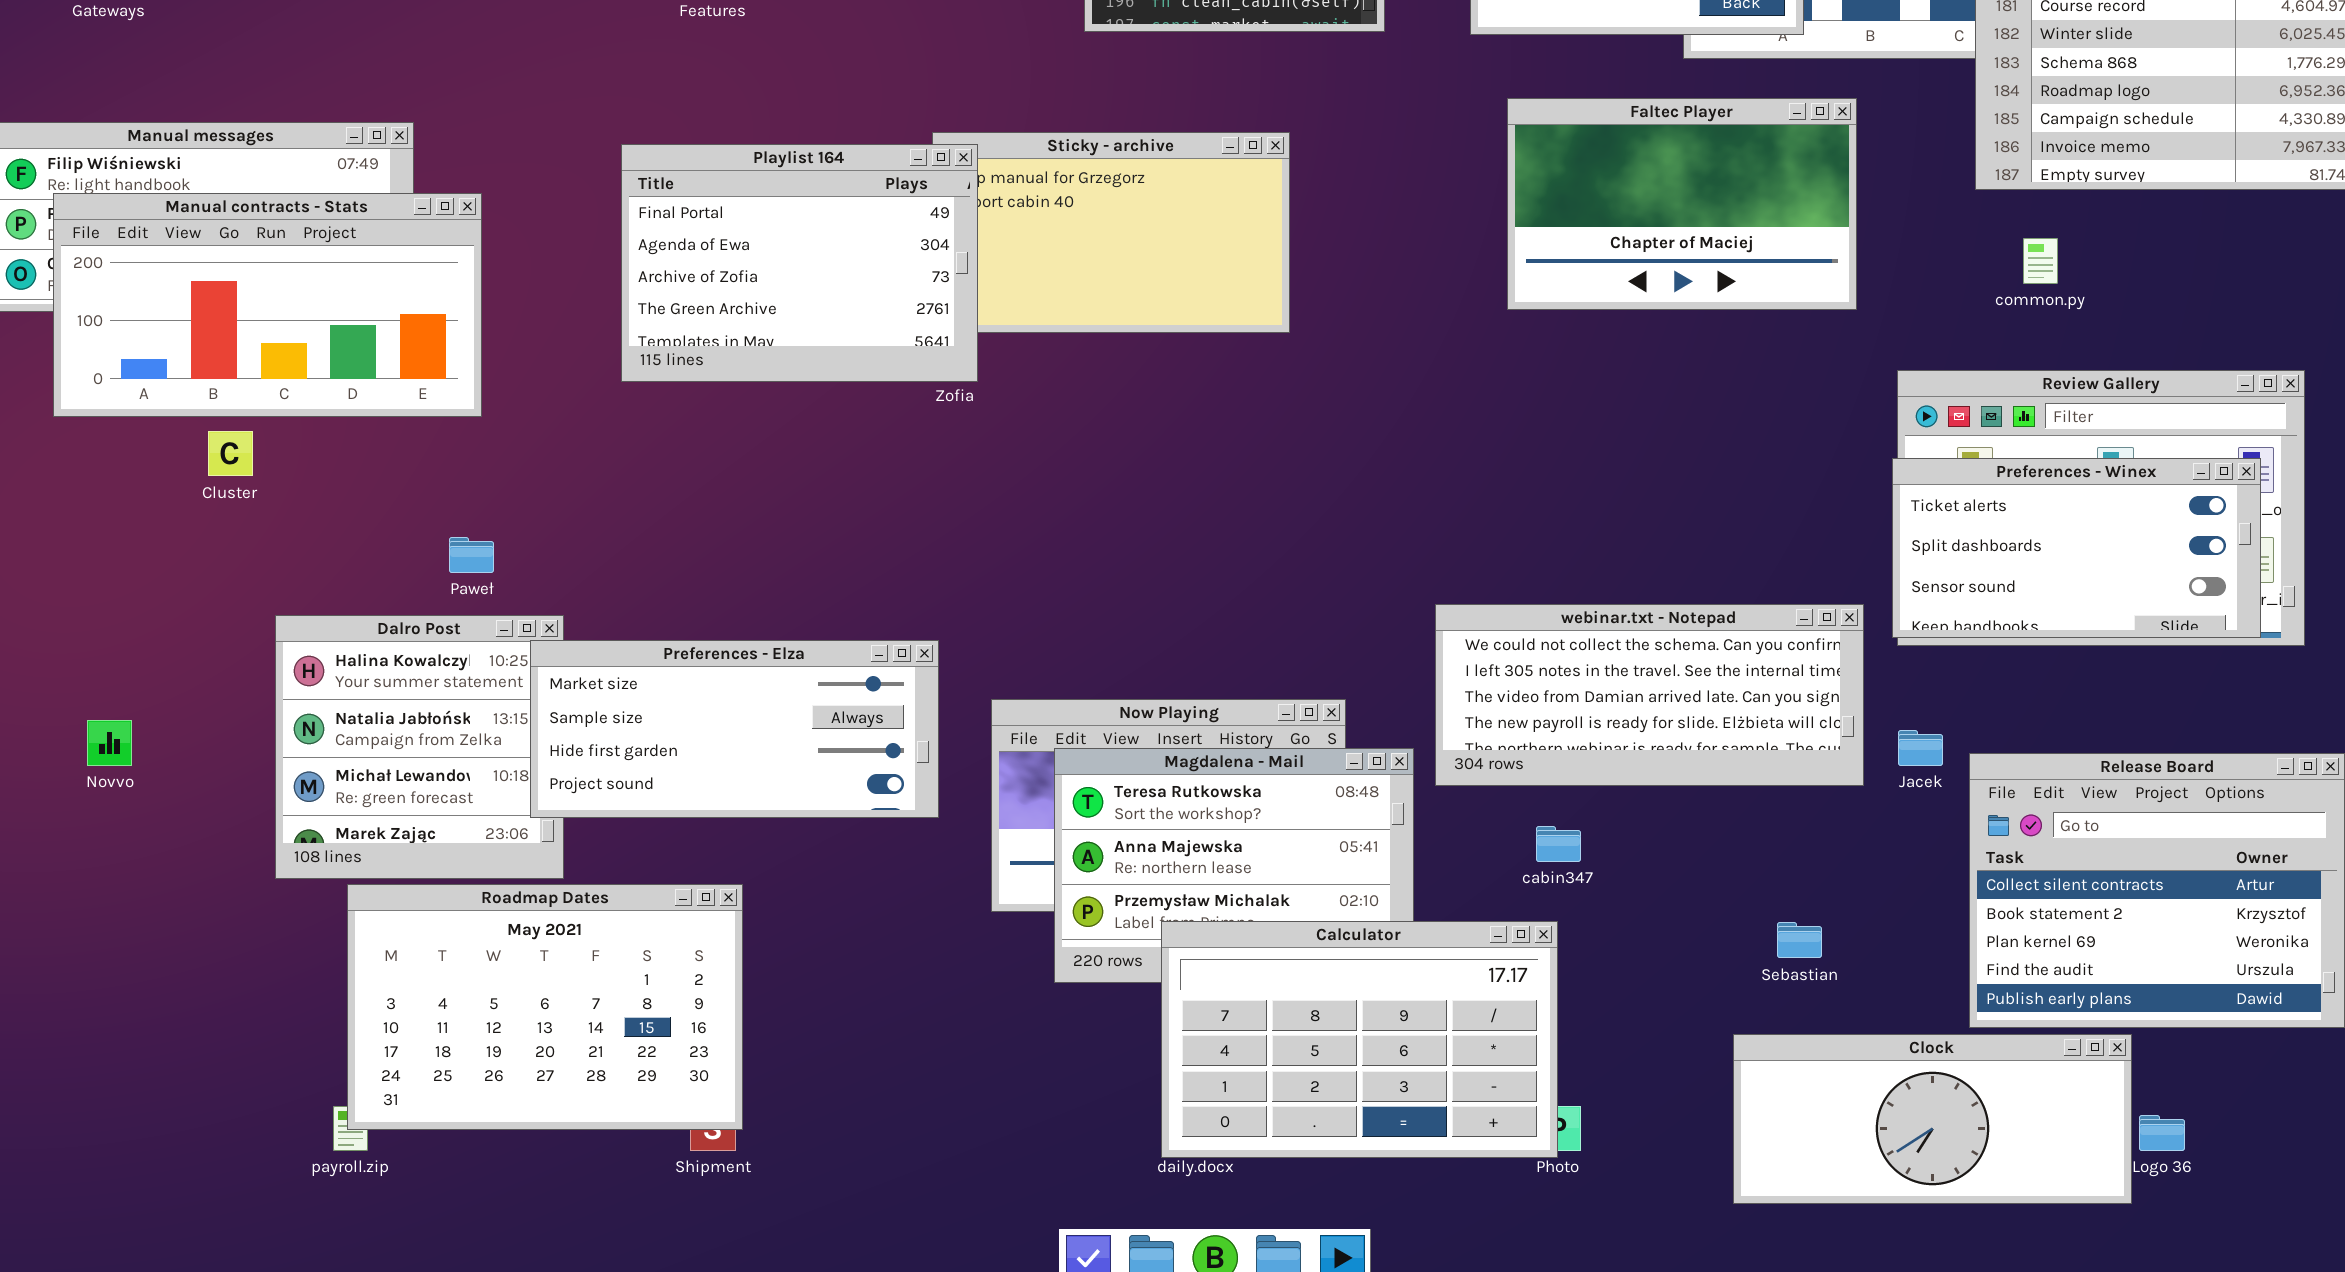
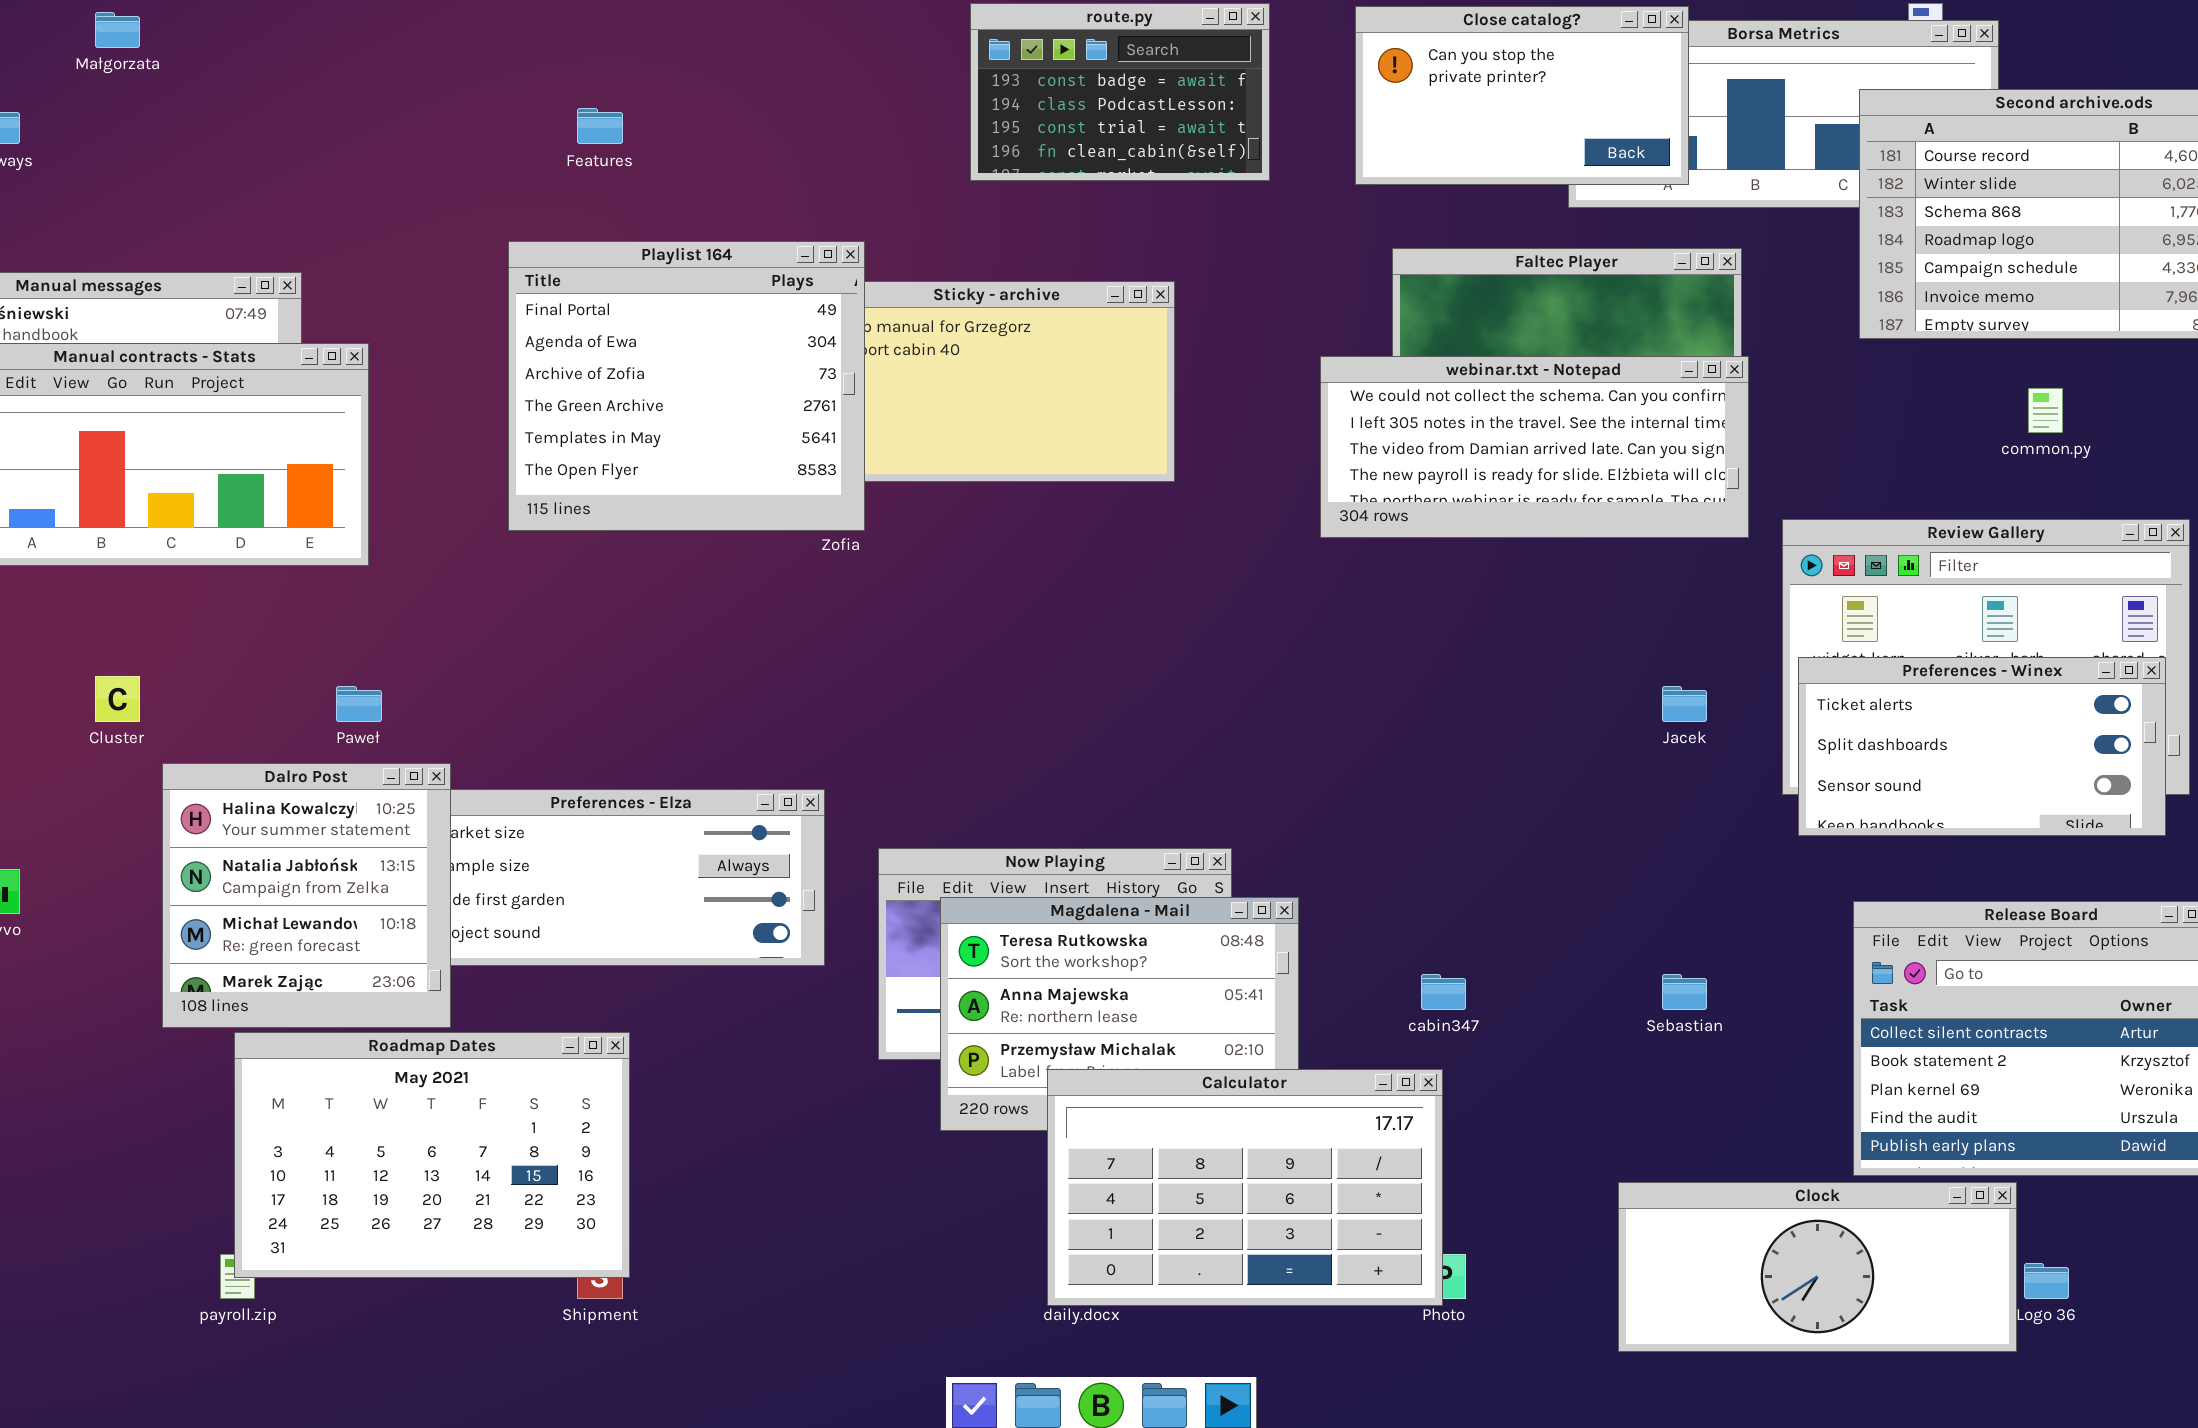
Playlist 164: [621,144,978,382] -> [508,241,865,531], resized
common.py: [2023,238,2058,284] -> [2028,388,2063,433], moved
Cluster: [208,431,253,476] -> [95,676,140,722], moved
Preferences - Winex: [1892,458,2261,638] -> [1798,657,2166,836], moved
webinar.txt - Notepad: [1435,604,1864,786] -> [1320,356,1749,538], moved
Dalro Post: [275,615,564,879] -> [162,763,451,1028], raised
Jacek: [1898,730,1943,766] -> [1662,686,1707,722], moved
Sebastian: [1777,922,1822,958] -> [1662,974,1707,1010], moved

